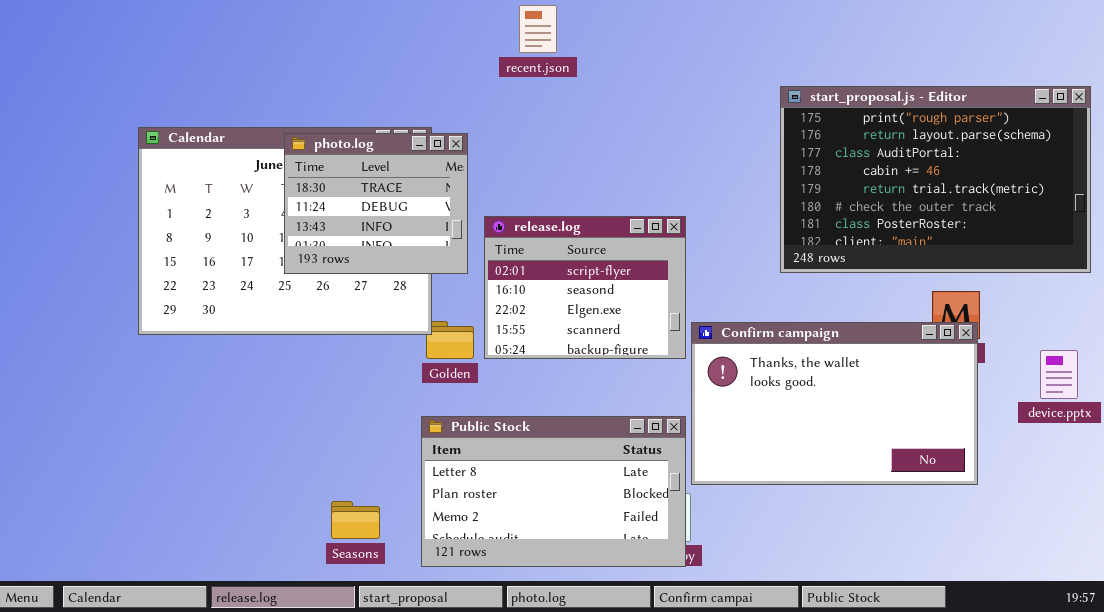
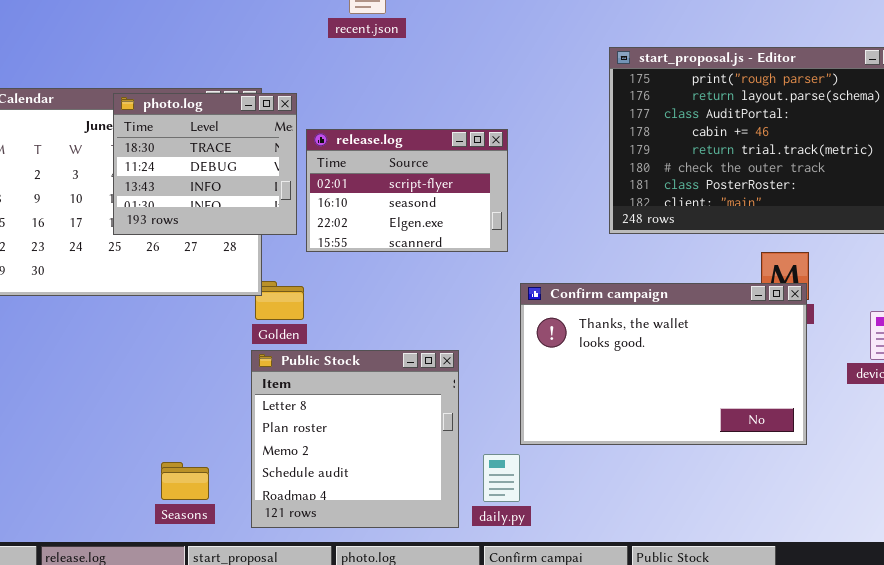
release.log: [484,216,686,359] -> [306,129,508,252], moved, resized
Public Stock: [421,416,686,567] -> [251,350,459,528], resized

